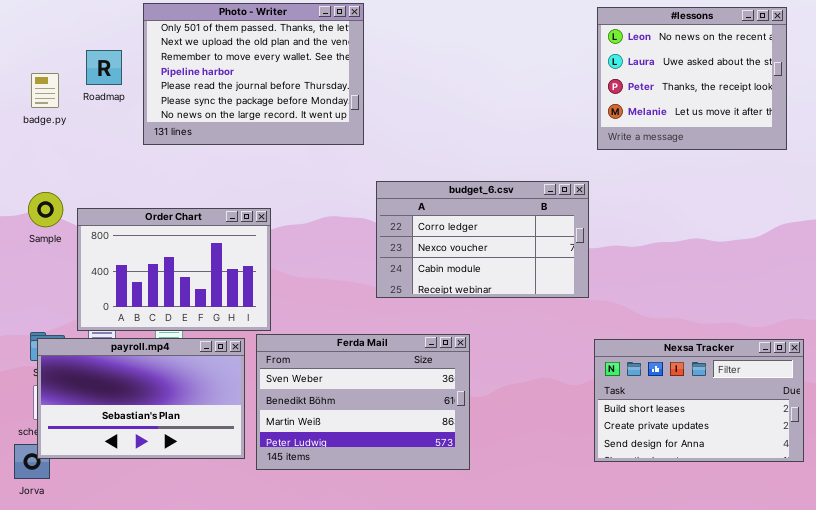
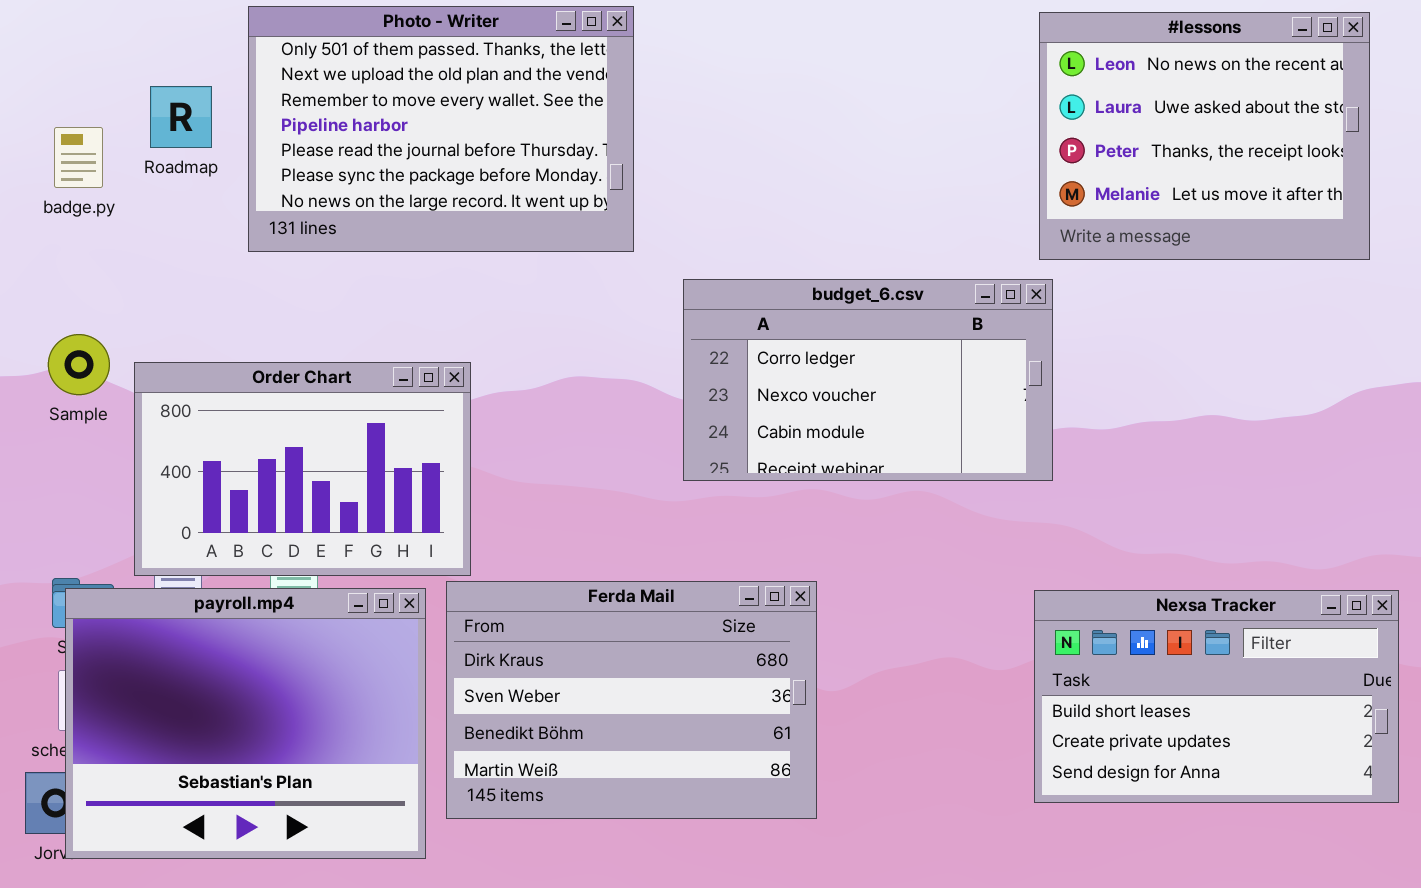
budget_6.csv: [376,181,589,298] -> [683,279,1053,481], moved
Ferda Mail: [256,334,470,470] -> [446,581,817,819], scrolled up 1 row
payroll.mp4: [37,338,245,459] -> [65,588,426,859], resized

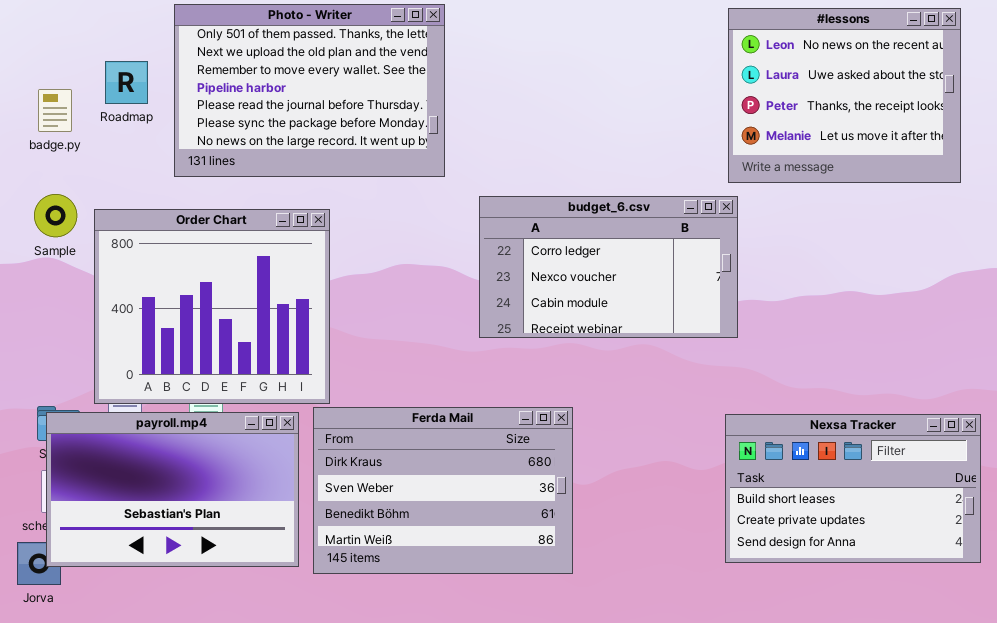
Sample: [48,334,110,395] -> [34,194,77,237], moved
Order Chart: [134,362,471,576] -> [94,209,330,404], resized
payroll.mp4: [65,588,426,859] -> [46,412,299,567], resized

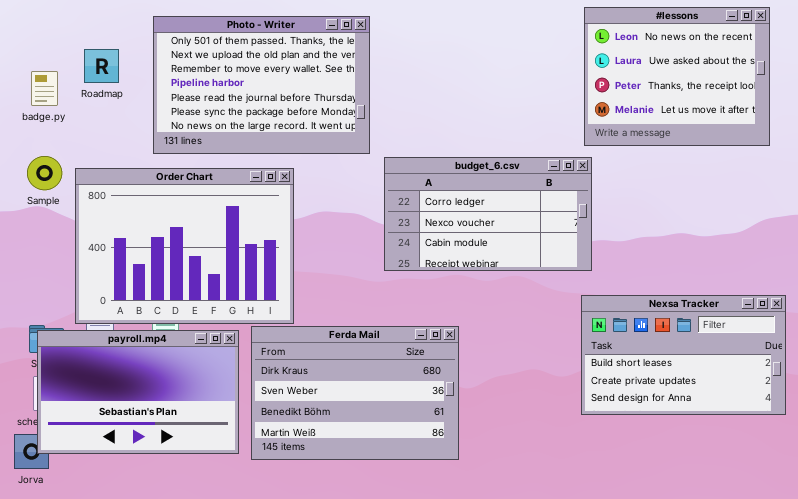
Photo - Writer: [174,4,445,177] -> [153,16,370,154], moved
Order Chart: [94,209,330,404] -> [75,168,294,324], resized
Nexsa Tracker: [725,414,981,563] -> [581,295,786,415], moved

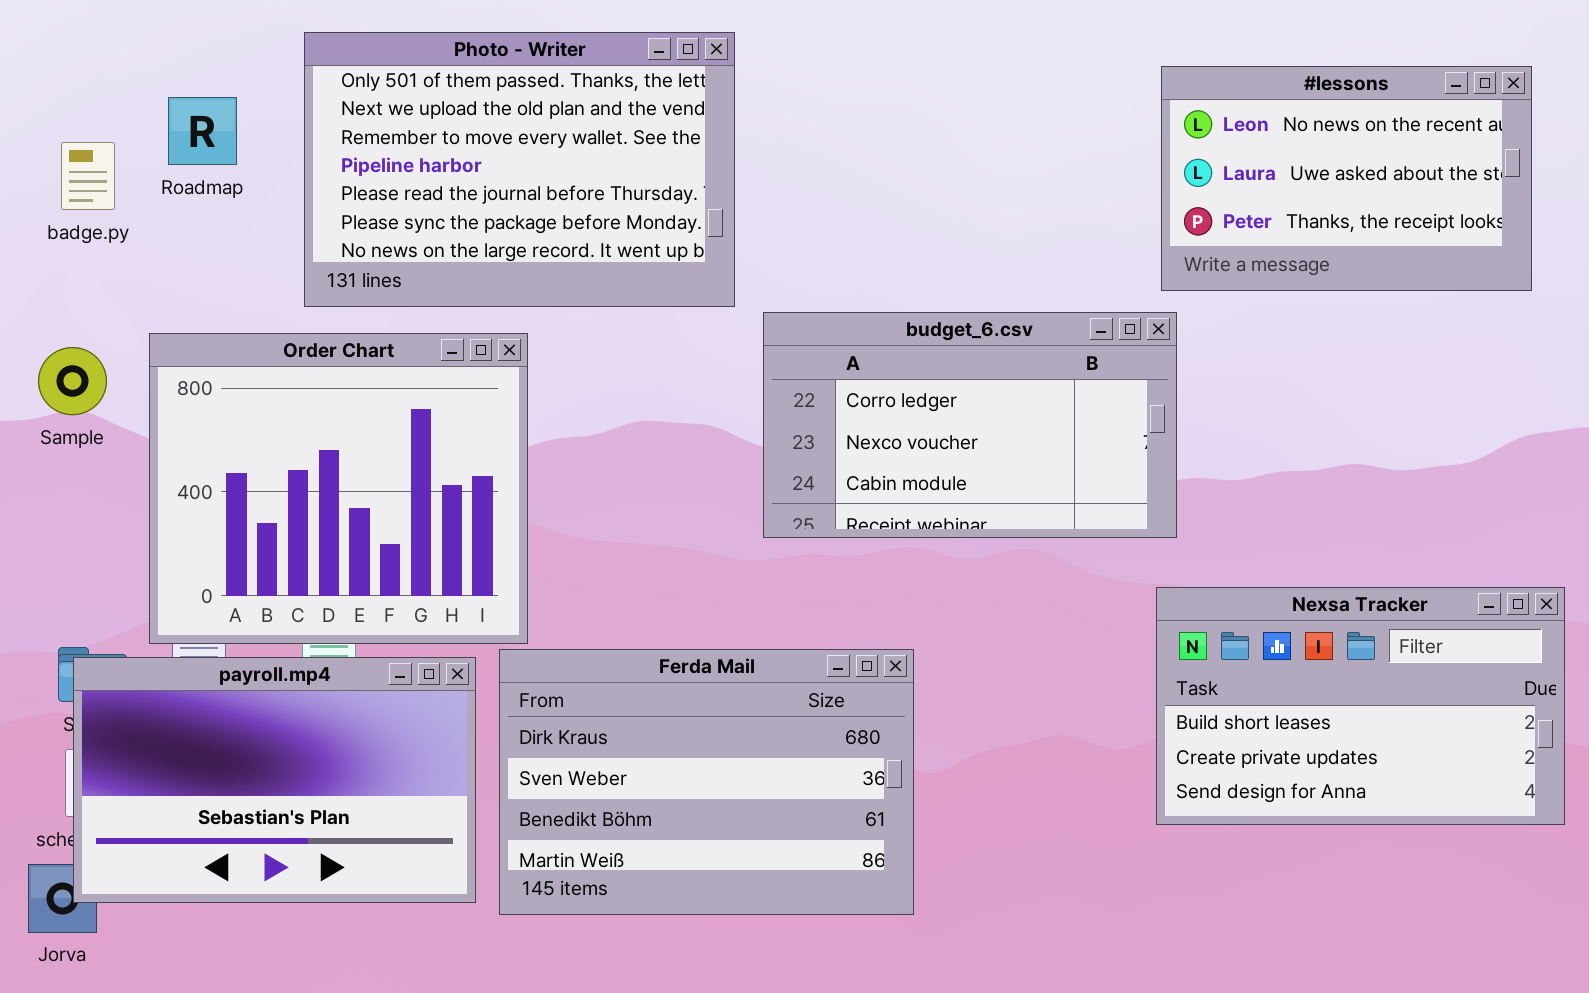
#lessons: [584,7,770,146] -> [1161,66,1532,291], resized
Sample: [27,156,62,190] -> [38,347,107,415], moved
Order Chart: [75,168,294,324] -> [149,333,528,644], resized

